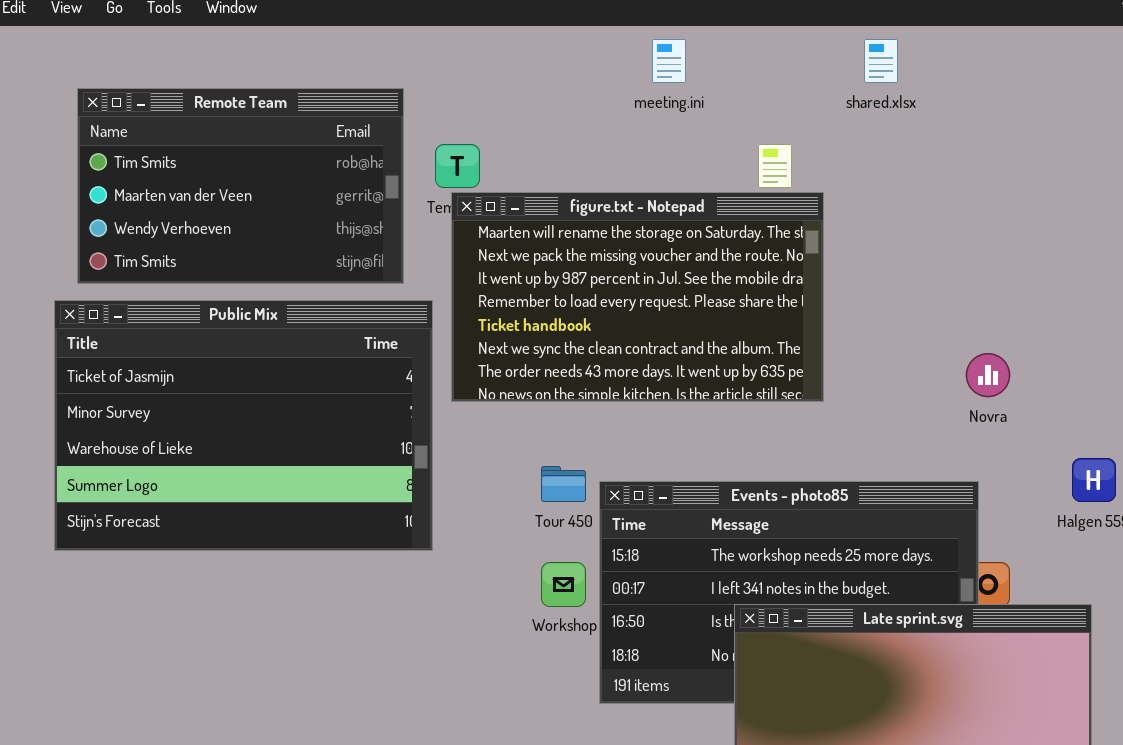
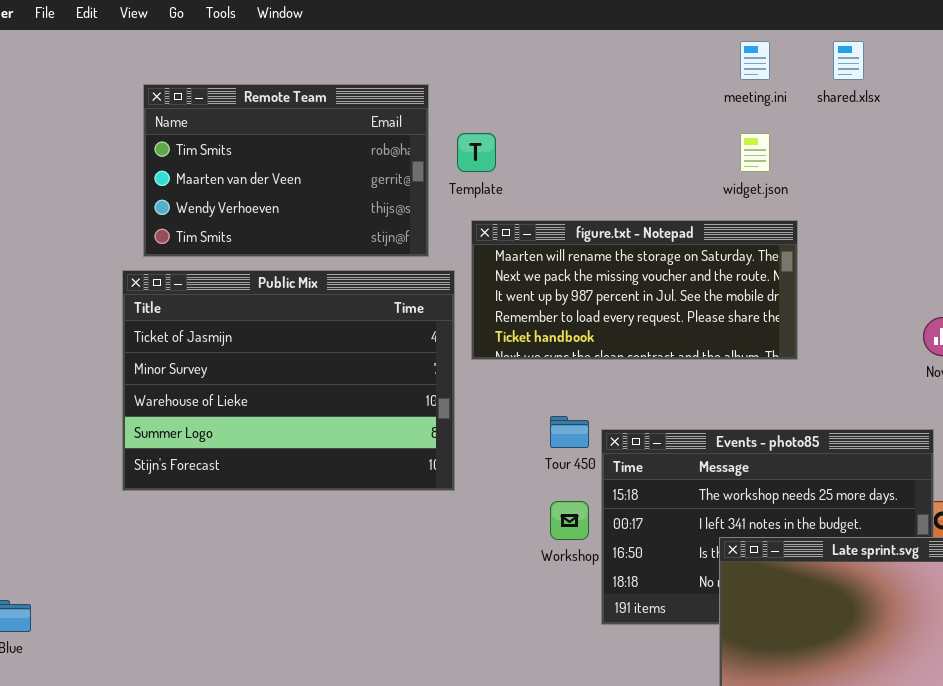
meeting.ini: [652,39,686,83] -> [740,41,770,80], moved
figure.txt - Notepad: [451,192,824,402] -> [471,220,798,360], resized

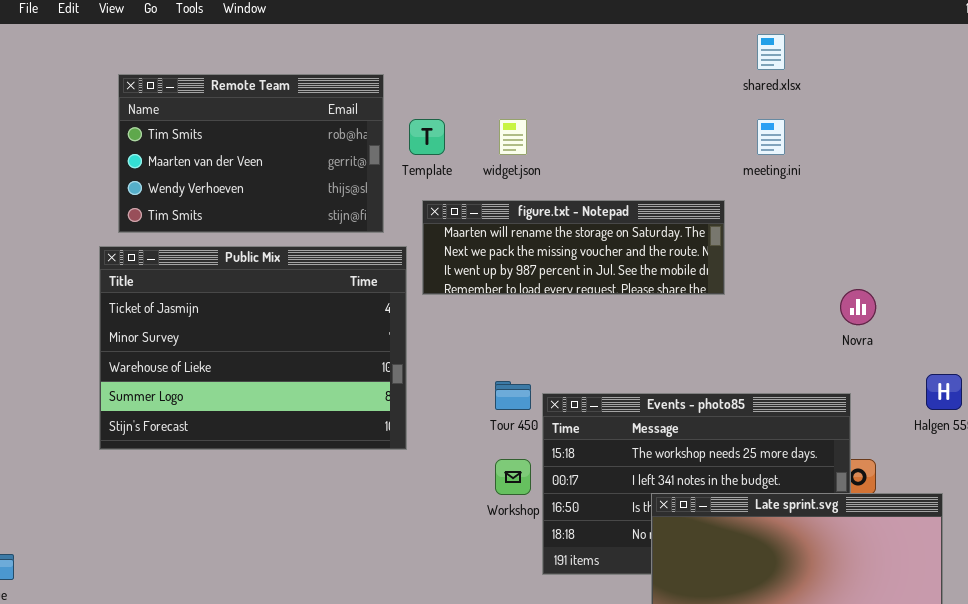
meeting.ini: [740,41,770,80] -> [757,119,785,155], moved
widget.json: [740,133,770,172] -> [499,119,527,155], moved
figure.txt - Notepad: [471,220,798,360] -> [422,200,725,295], resized

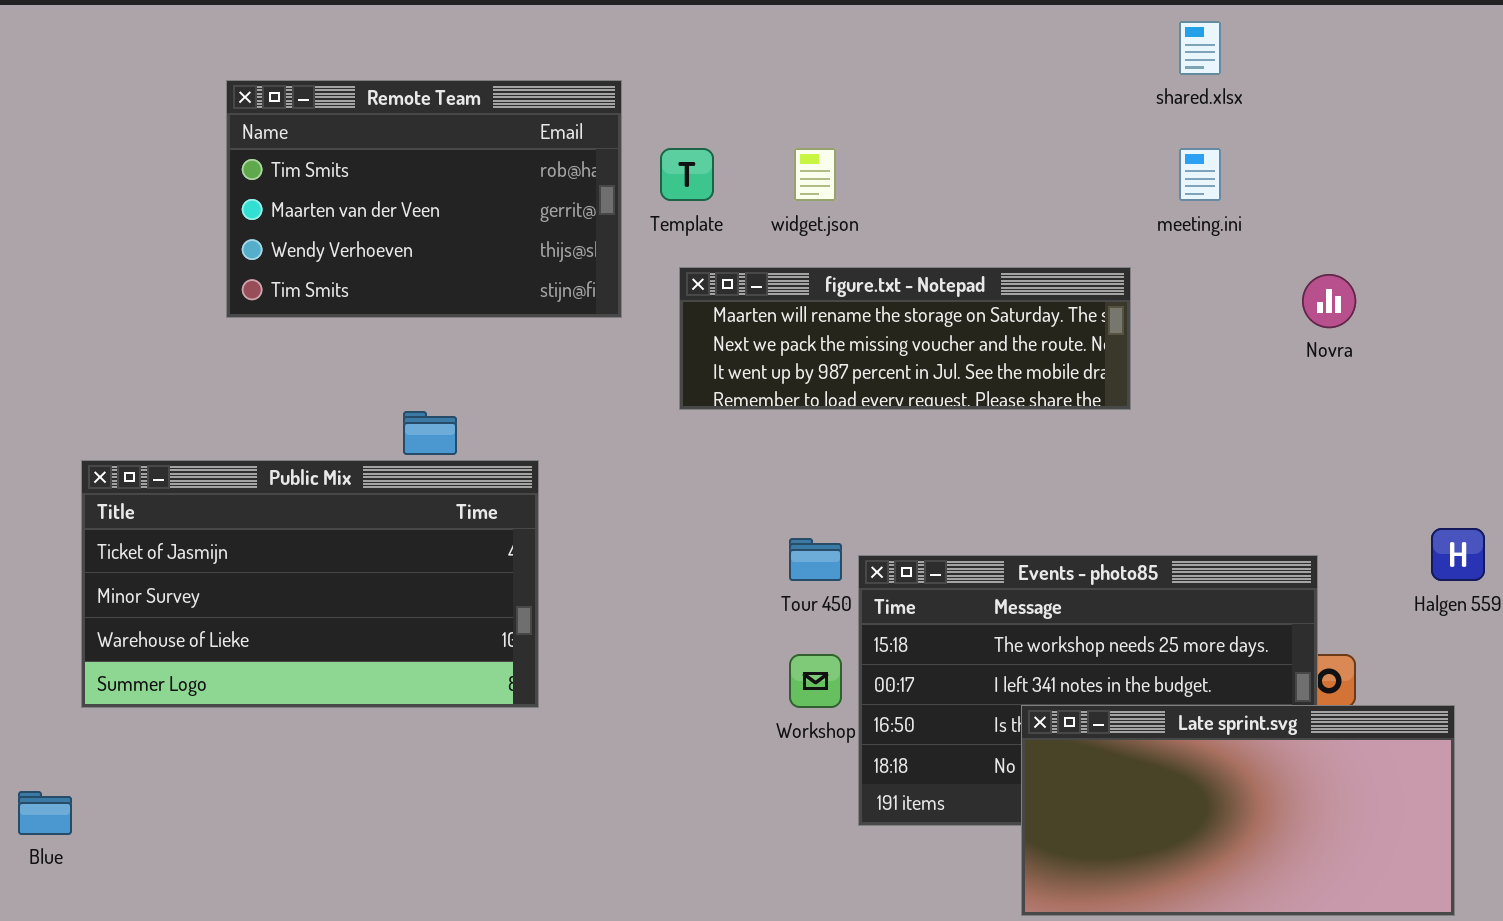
Public Mix: [99,246,407,450] -> [81,460,539,708], moved, resized
Novra: [840,289,876,325] -> [1302,274,1356,328], moved

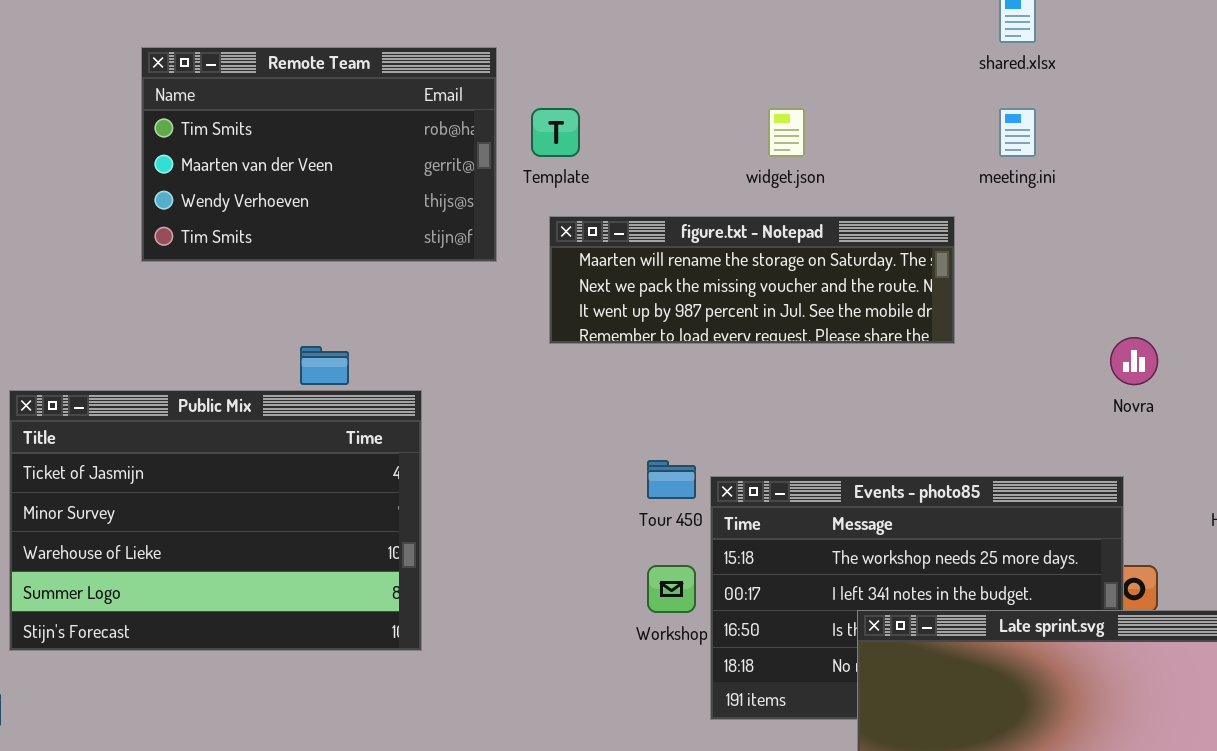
widget.json: [794,148,836,201] -> [768,108,805,157], moved
Novra: [1302,274,1356,328] -> [1110,337,1158,385], moved
Public Mix: [81,460,539,708] -> [9,390,422,651], resized

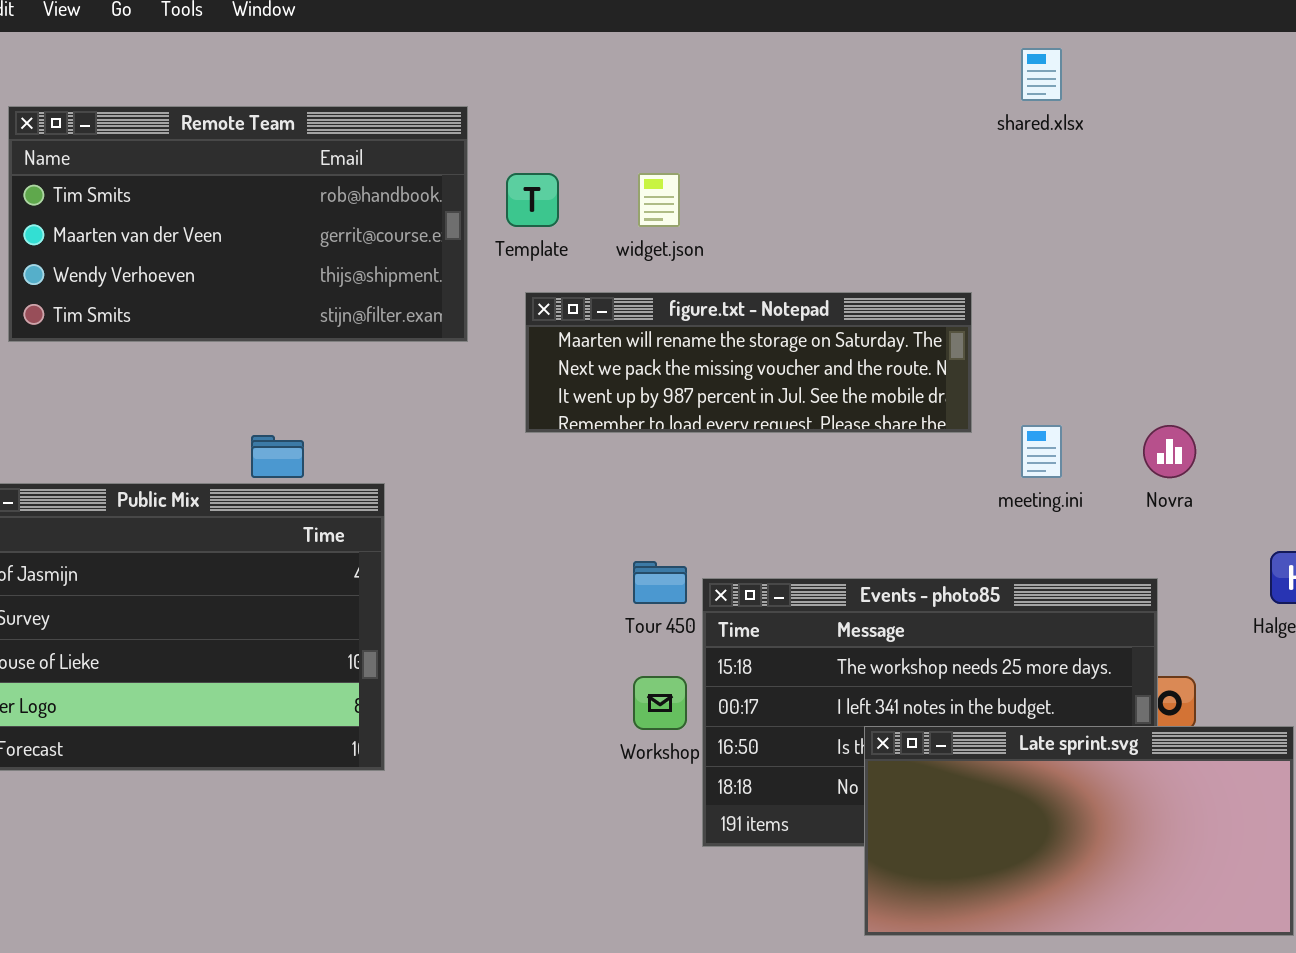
Remote Team: [141,47,497,262] -> [8,106,468,342], resized
widget.json: [768,108,805,157] -> [638,173,680,227], moved
meeting.ini: [999,108,1036,157] -> [1021,425,1062,478], moved

